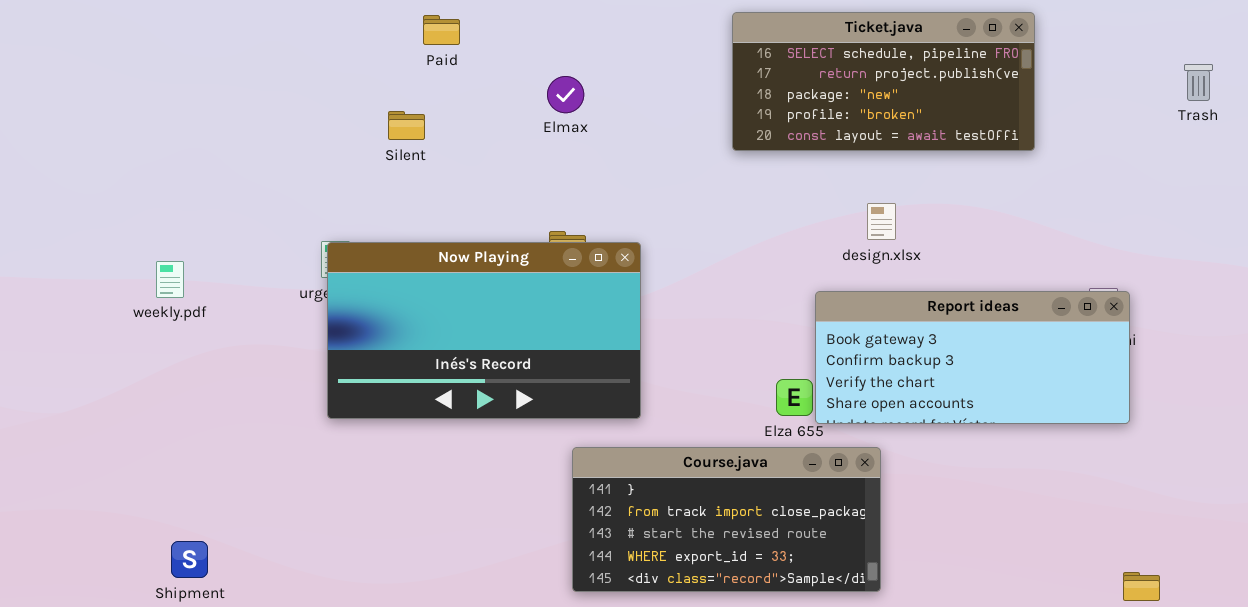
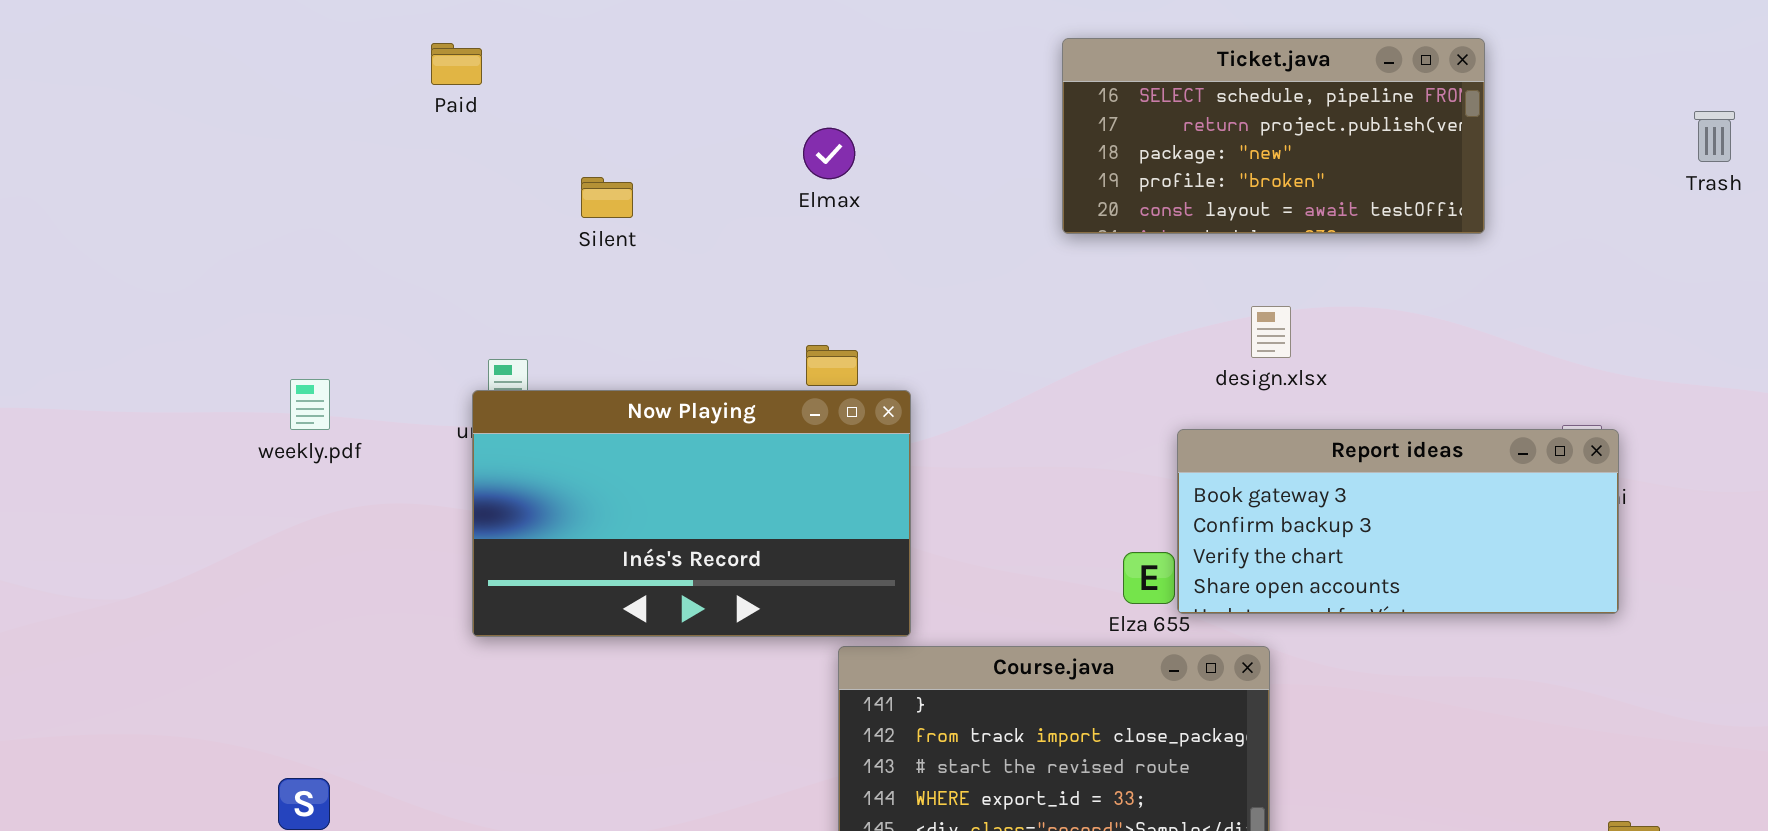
Paid: [423,15,460,45] -> [431,43,482,85], moved
Now Playing: [327,242,641,419] -> [472,390,911,637], moved
weekly.pdf: [156,261,184,298] -> [290,379,330,430], moved

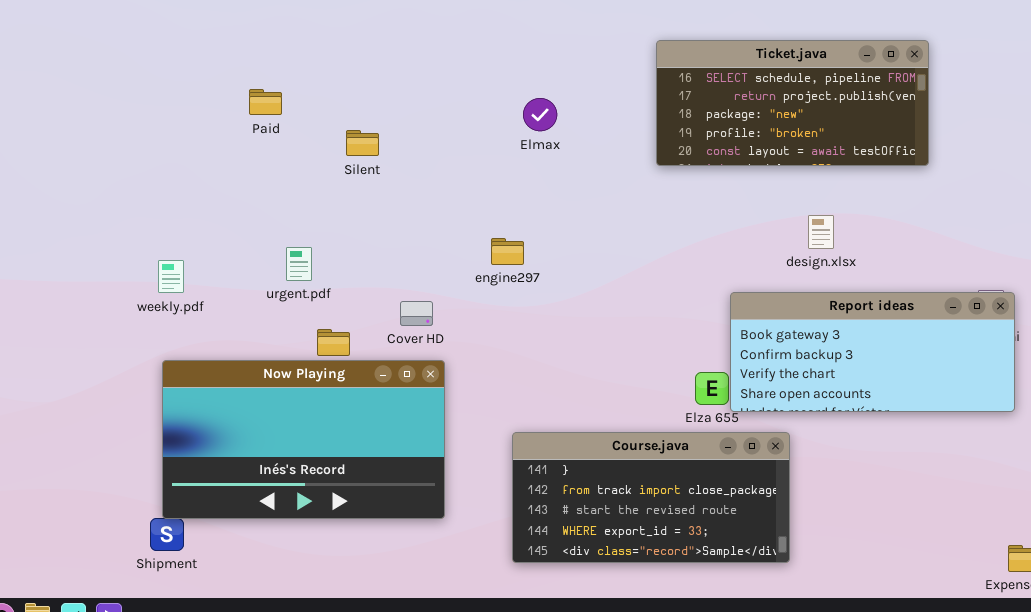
Paid: [431,43,482,85] -> [249,89,282,115], moved
Elmax: [803,128,855,179] -> [523,98,557,131], moved
design.xlsx: [1251,306,1291,358] -> [808,215,834,249], moved
Now Playing: [472,390,911,637] -> [162,360,445,519], moved

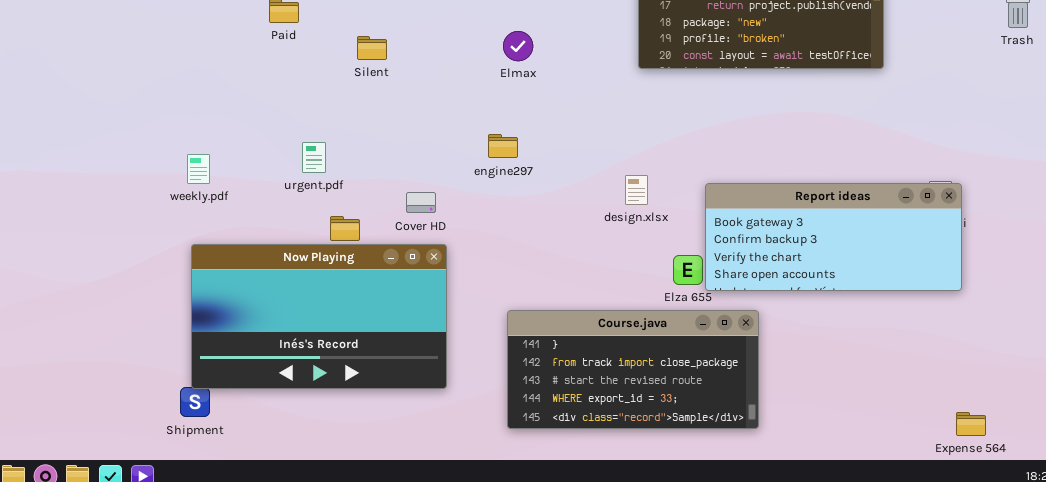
Elmax: [523,98,557,131] -> [503,31,533,61], moved
design.xlsx: [808,215,834,249] -> [625,175,648,205], moved

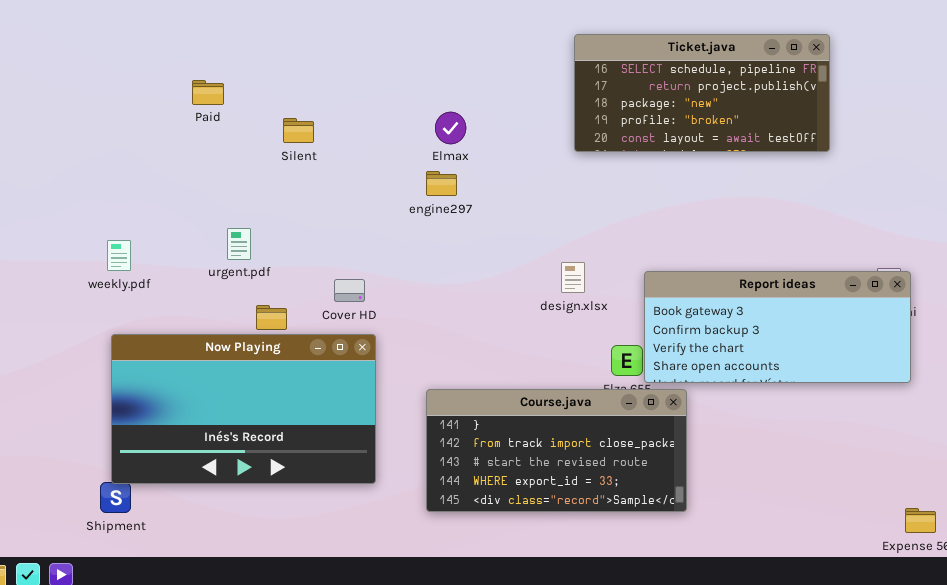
engine297: [488,134,518,158] -> [426,171,457,196], moved
Course.java: [507,310,759,429] -> [426,389,687,512], moved

